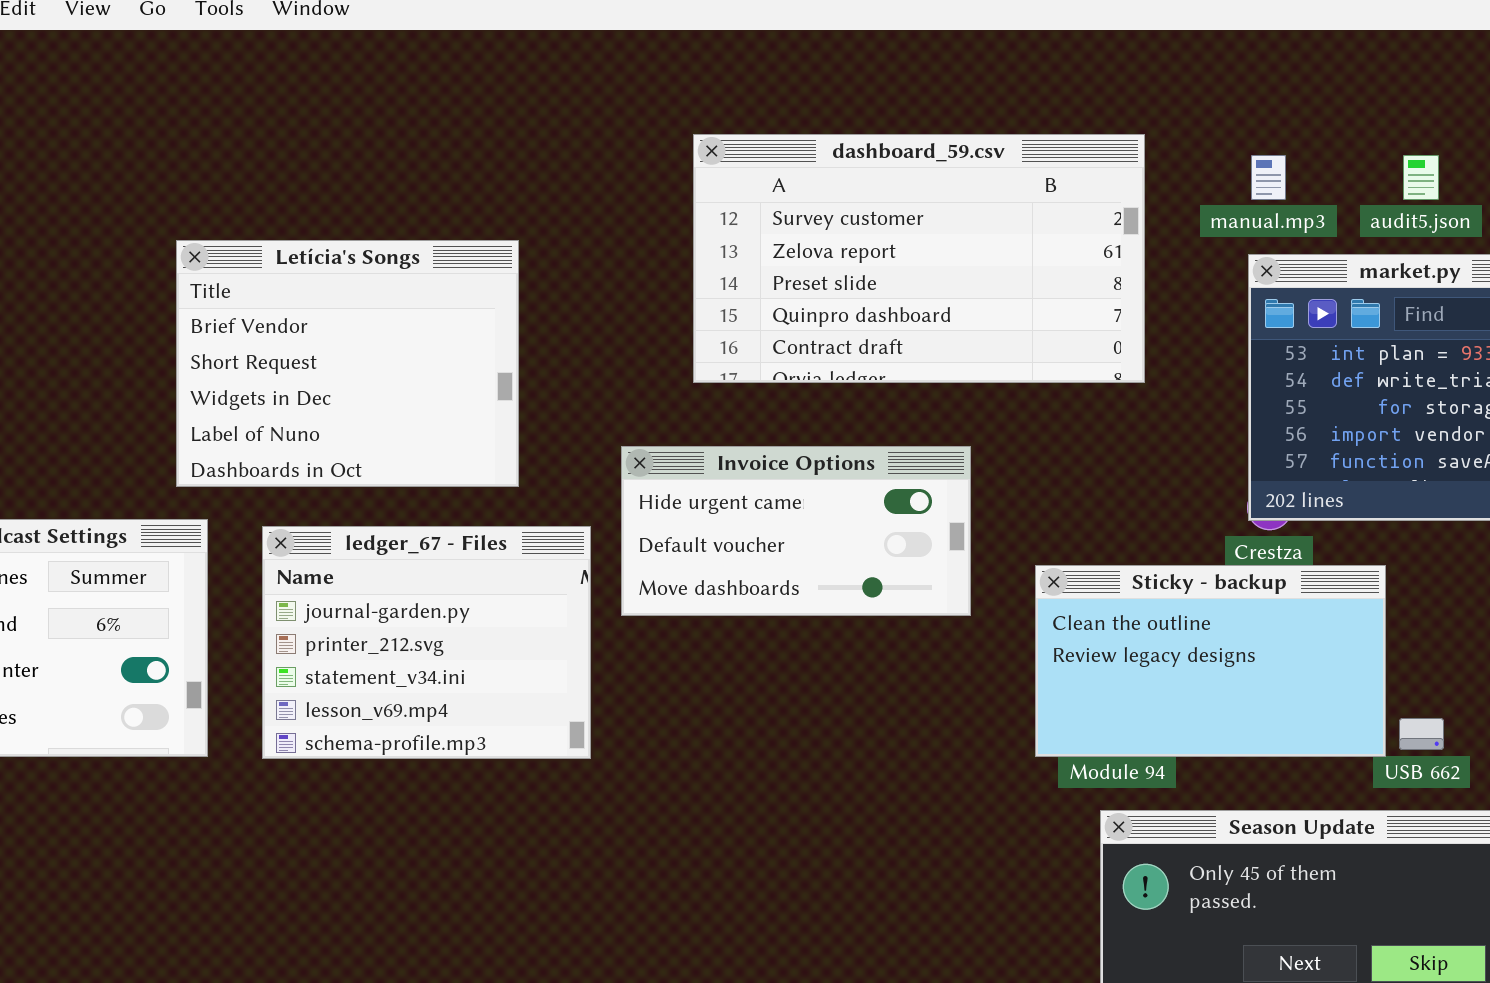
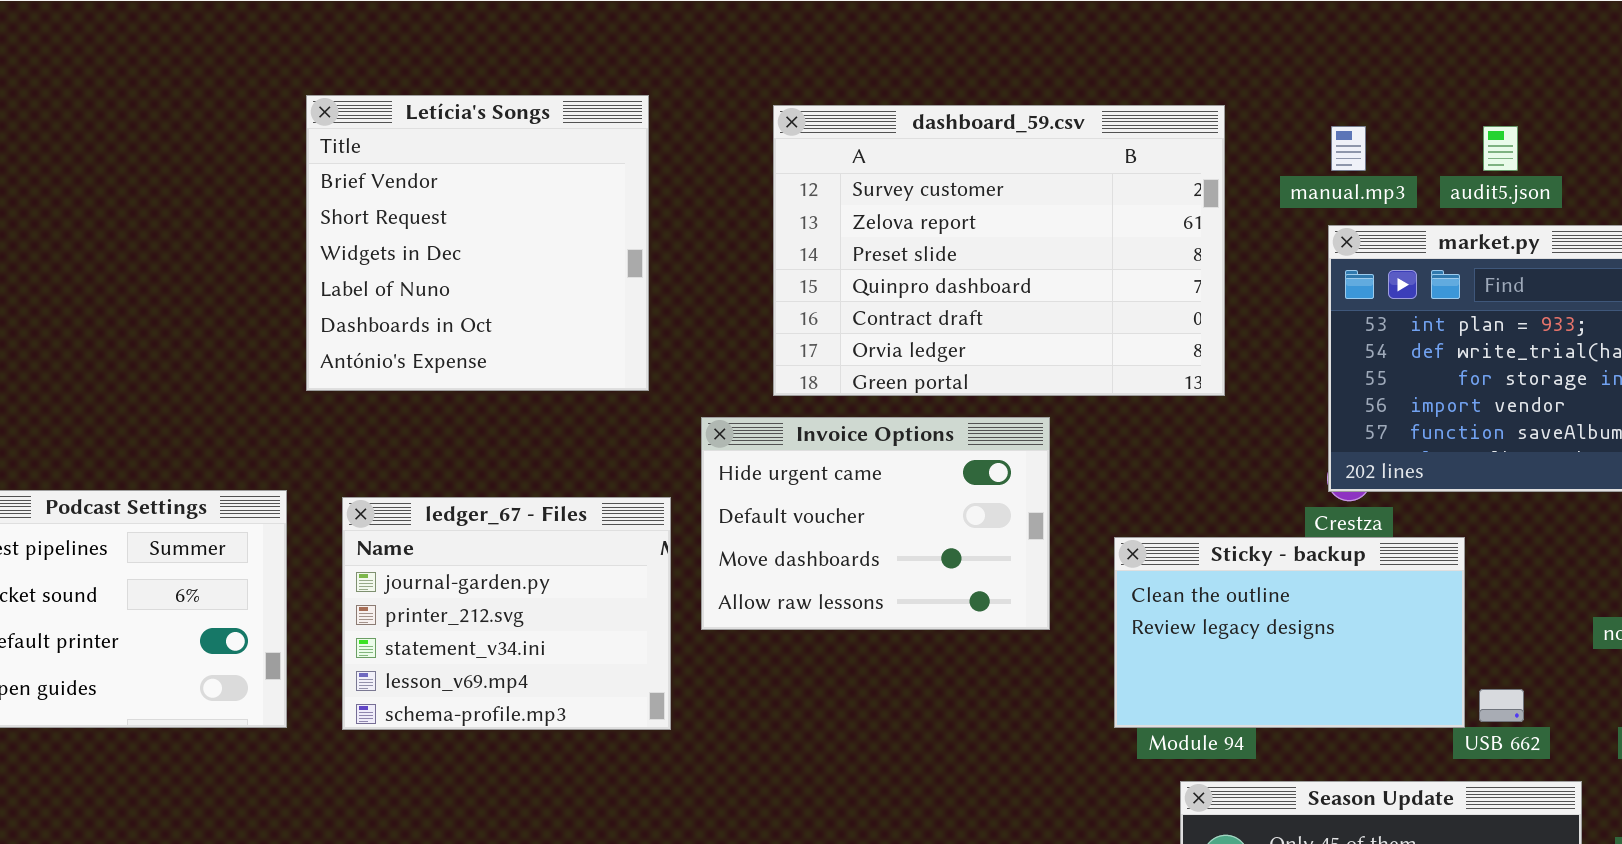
dashboard_59.csv: [693,134,1145,383] -> [773,105,1225,396], resized
Letícia's Songs: [176,240,519,487] -> [306,95,649,391], moved, resized
Invoice Options: [621,446,971,616] -> [701,417,1050,630], resized

